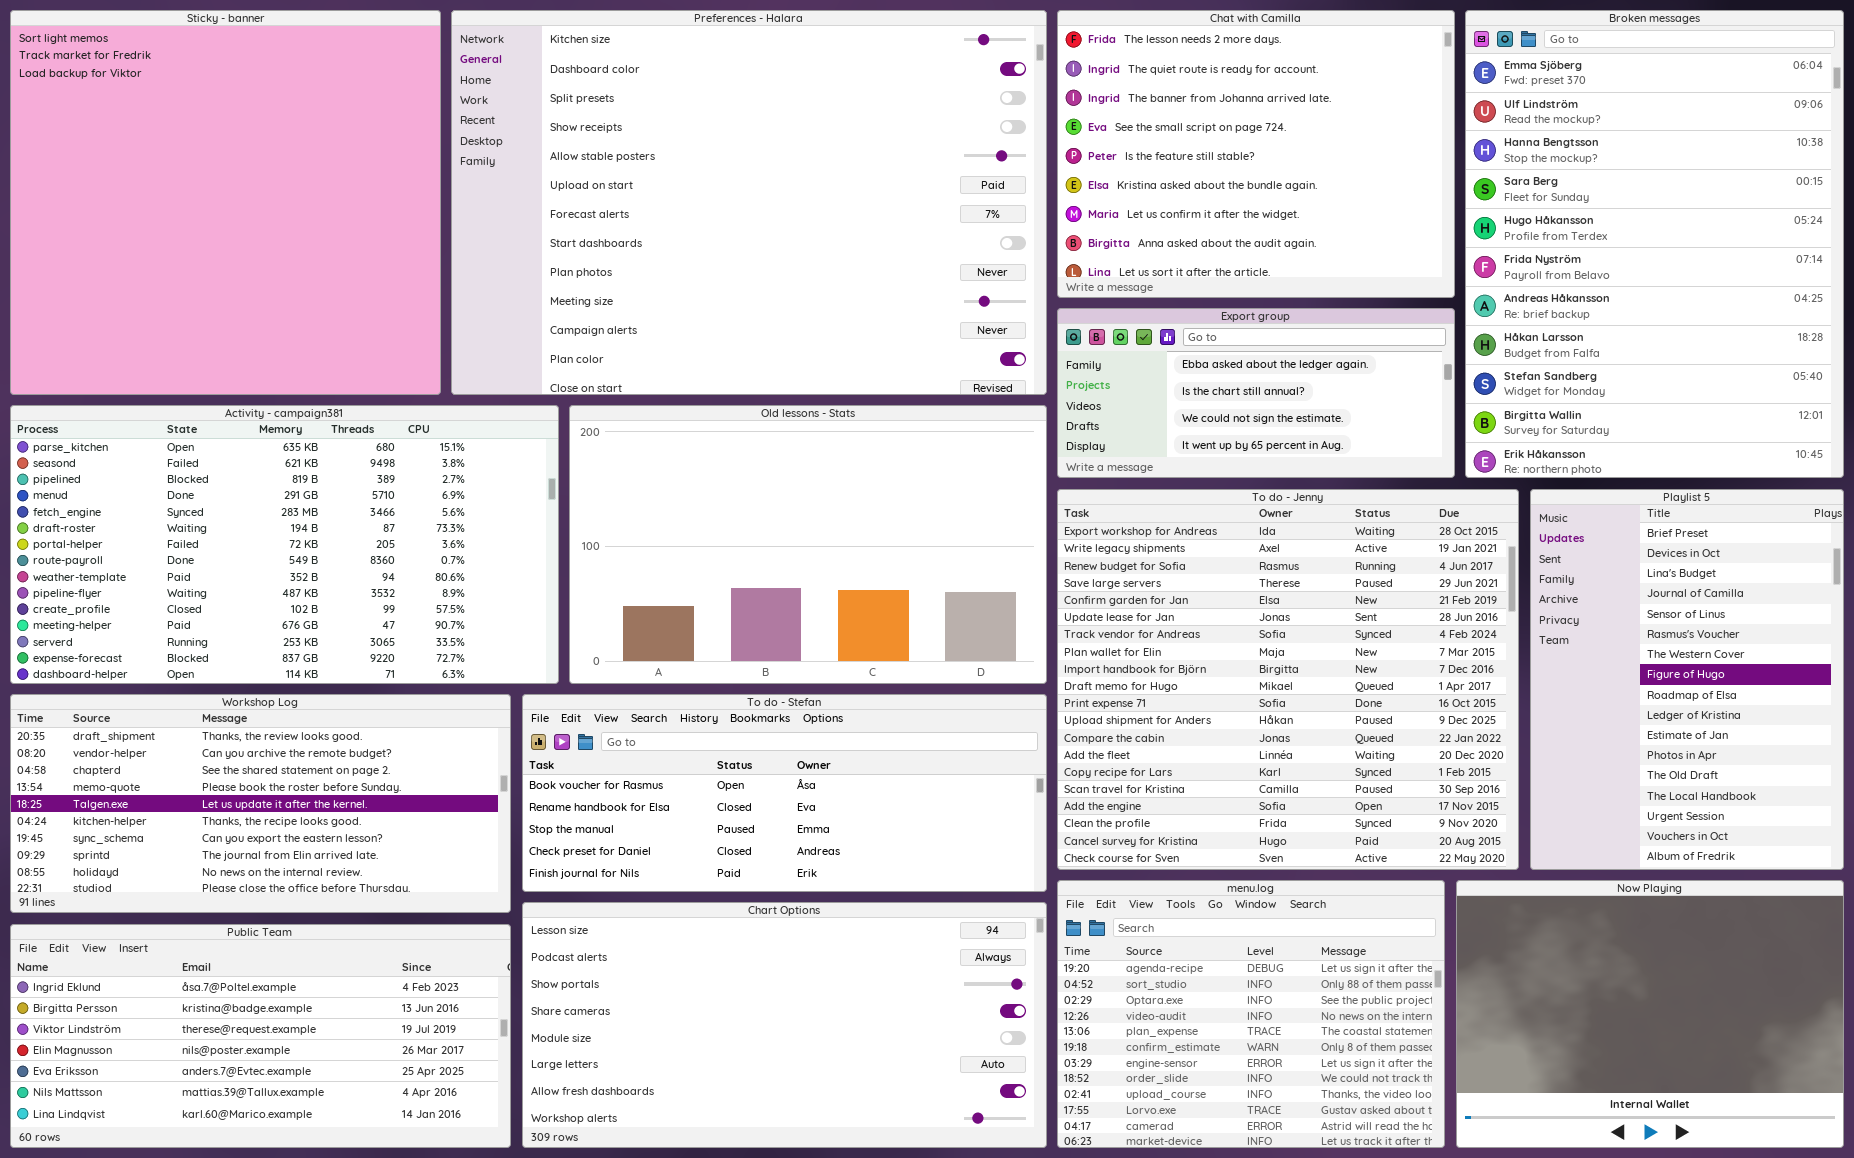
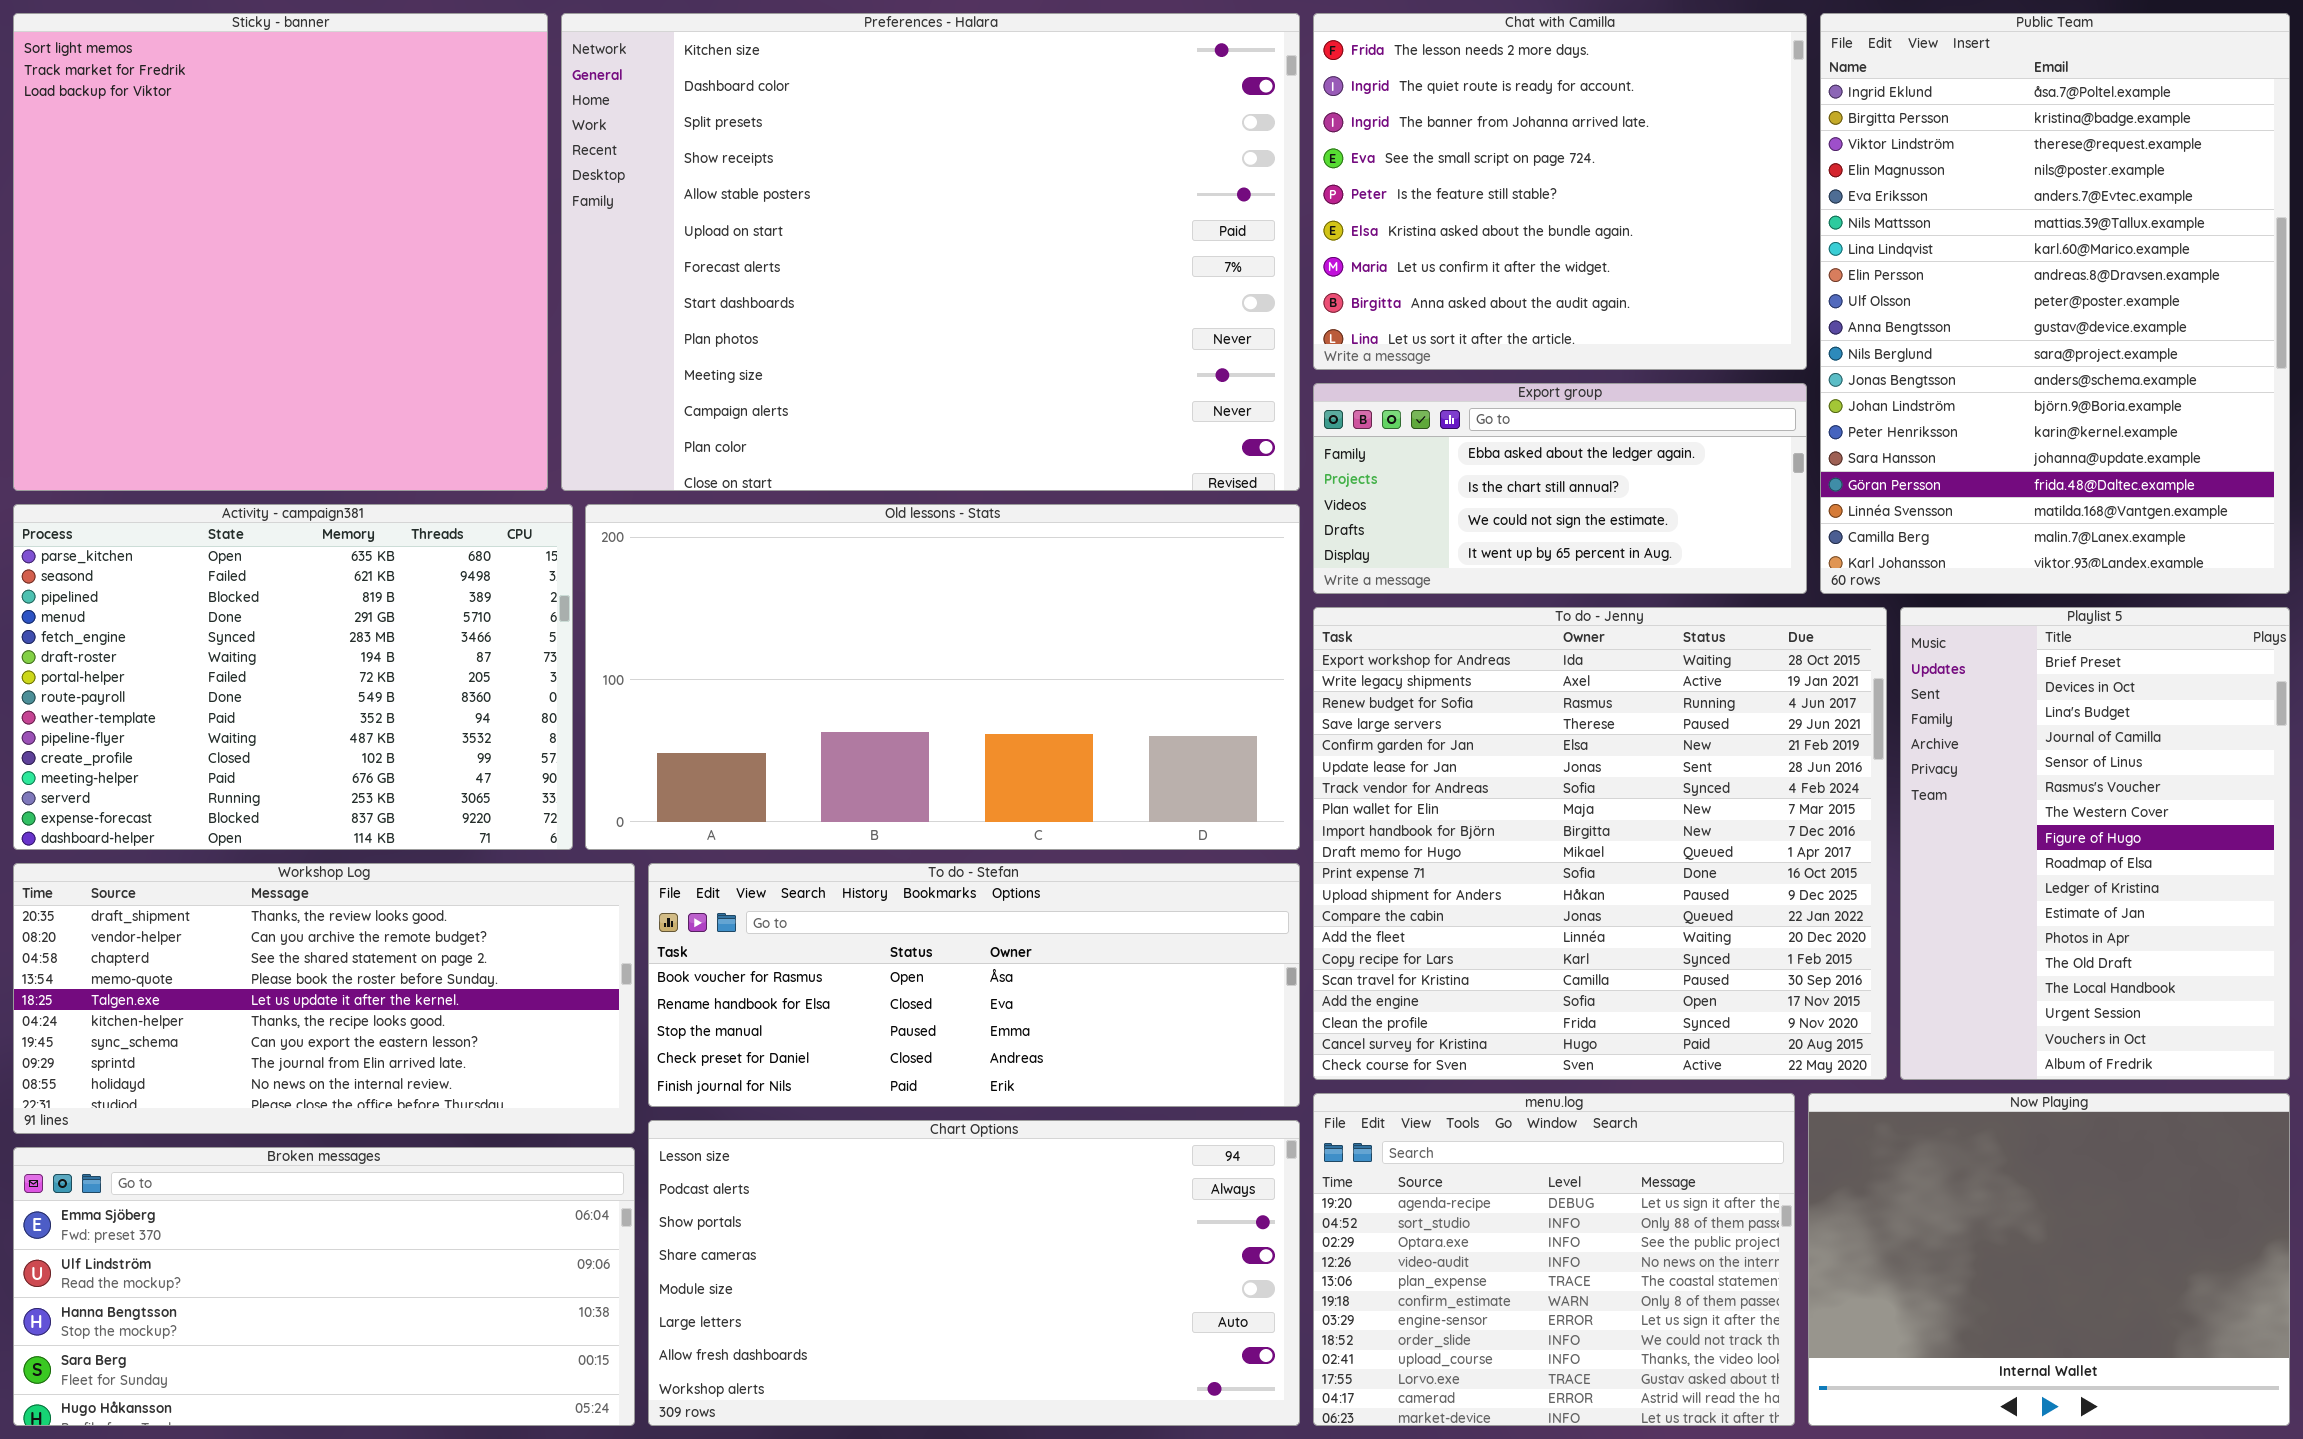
Broken messages: [1465,10,1844,478] -> [13,1147,635,1426], moved, resized
Activity - campaign381: [10,405,559,684] -> [13,504,573,850], resized
Old lessons - Stats: [569,405,1047,684] -> [585,504,1300,850], resized
Public Team: [10,924,511,1148] -> [1820,13,2290,594], moved, resized

